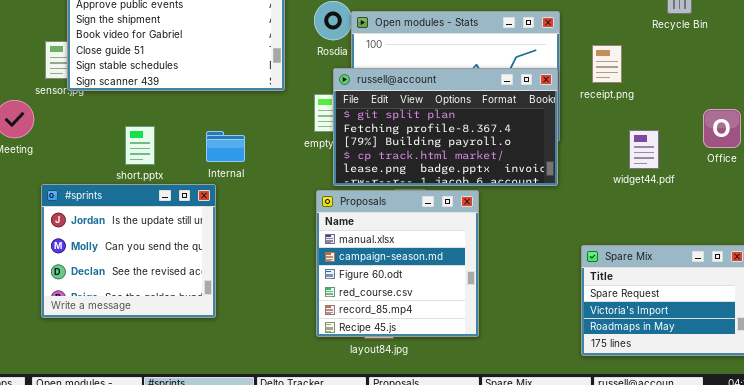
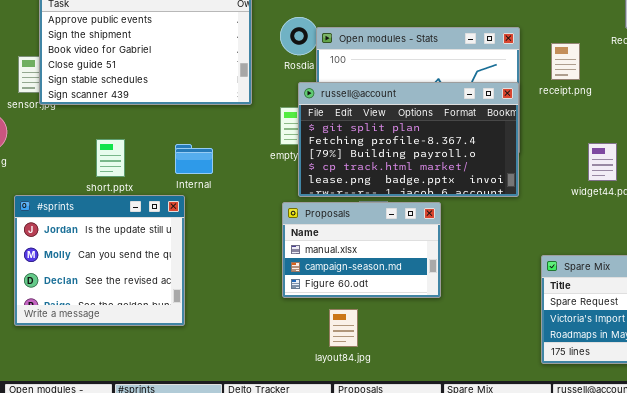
receipt.png: [592,45,622,83] -> [551,43,580,80], moved
Proposals: [316,190,479,337] -> [282,202,441,298], resized

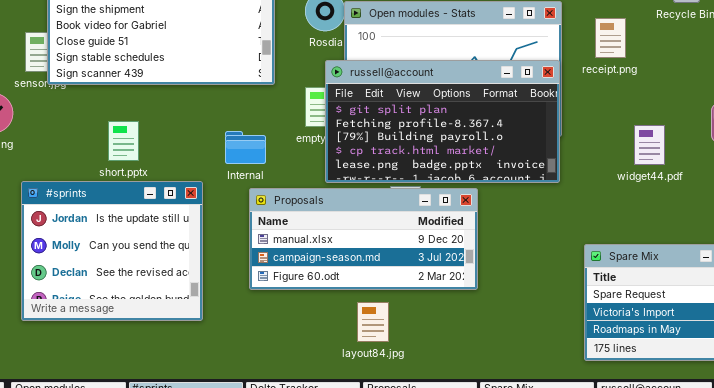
Internal: [175,144,213,174] -> [225,131,266,164], moved
Proposals: [282,202,441,298] -> [249,188,478,290], resized

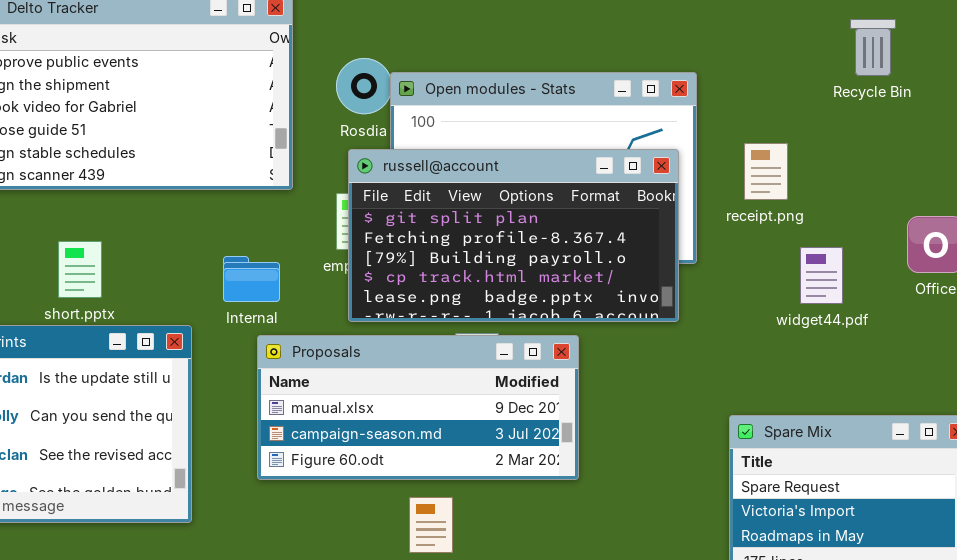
receipt.png: [595,18,626,58] -> [744,143,788,200], moved
russell@account: [325,60,560,183] -> [348,149,679,322], moved

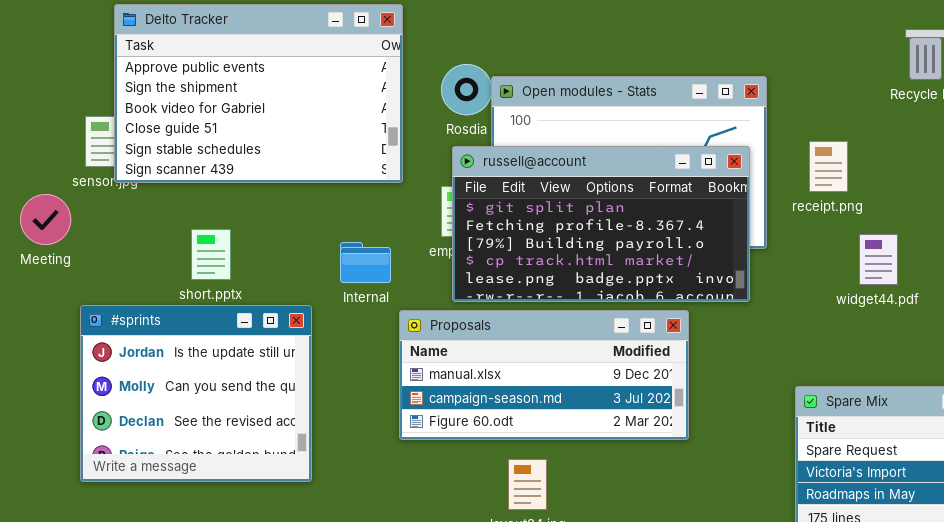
Proposals: [257,335,579,480] -> [399,310,689,440], moved

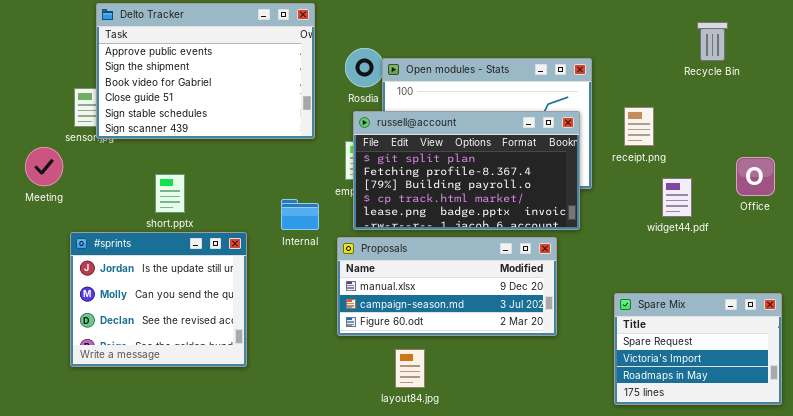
Internal: [340,242,391,283] -> [281,199,319,230], moved
Proposals: [399,310,689,440] -> [337,237,557,336], moved

